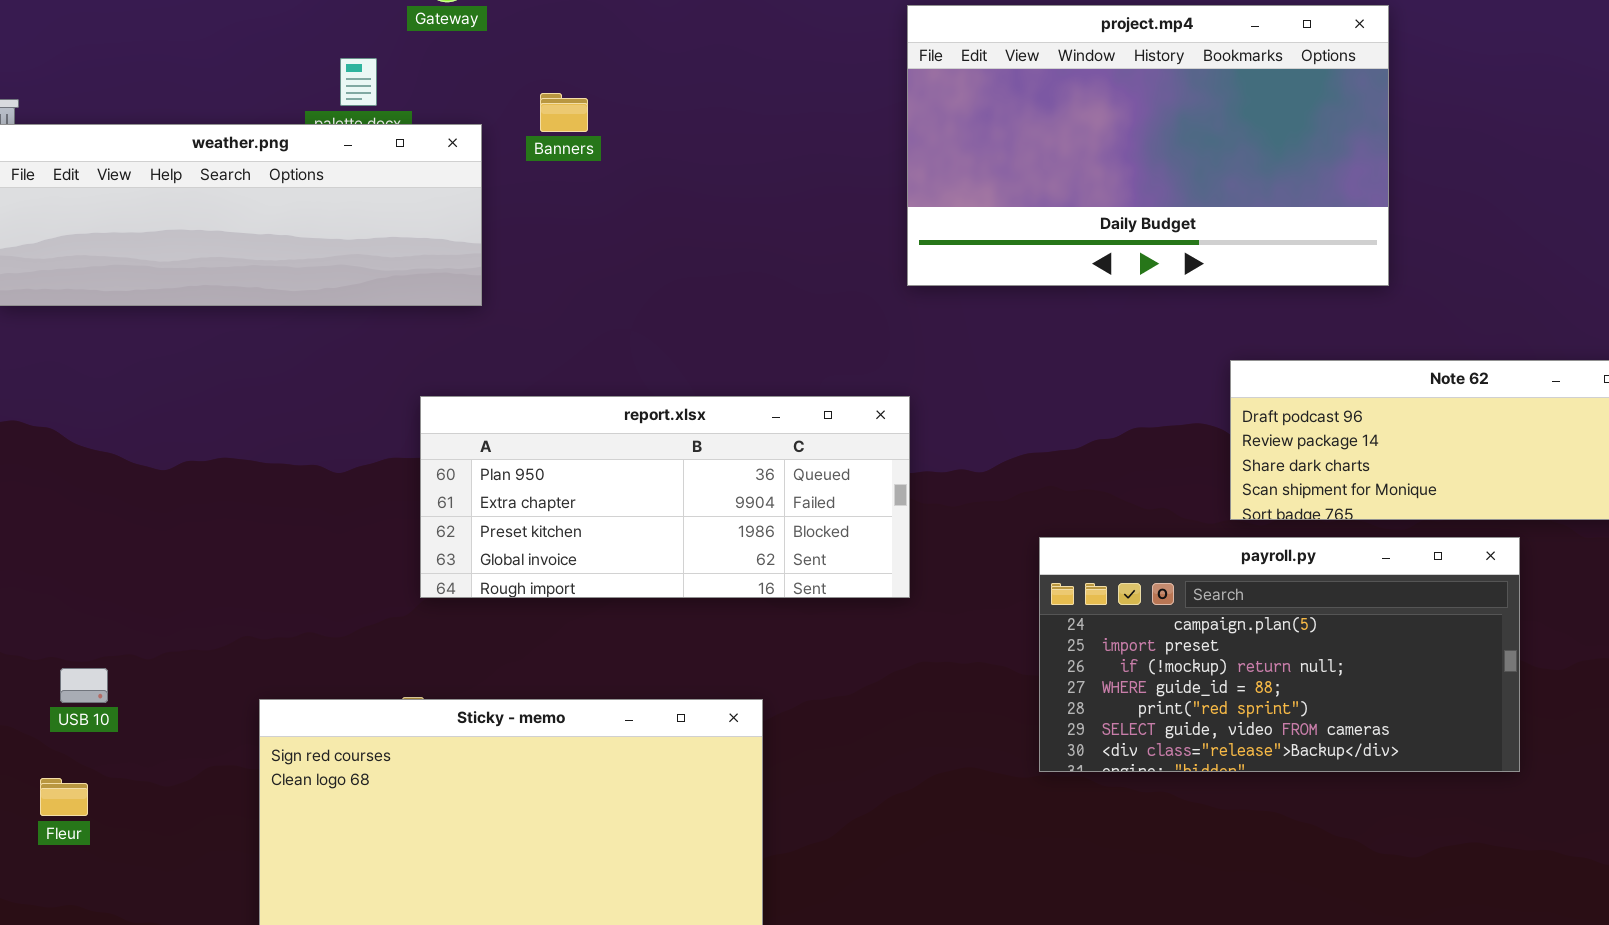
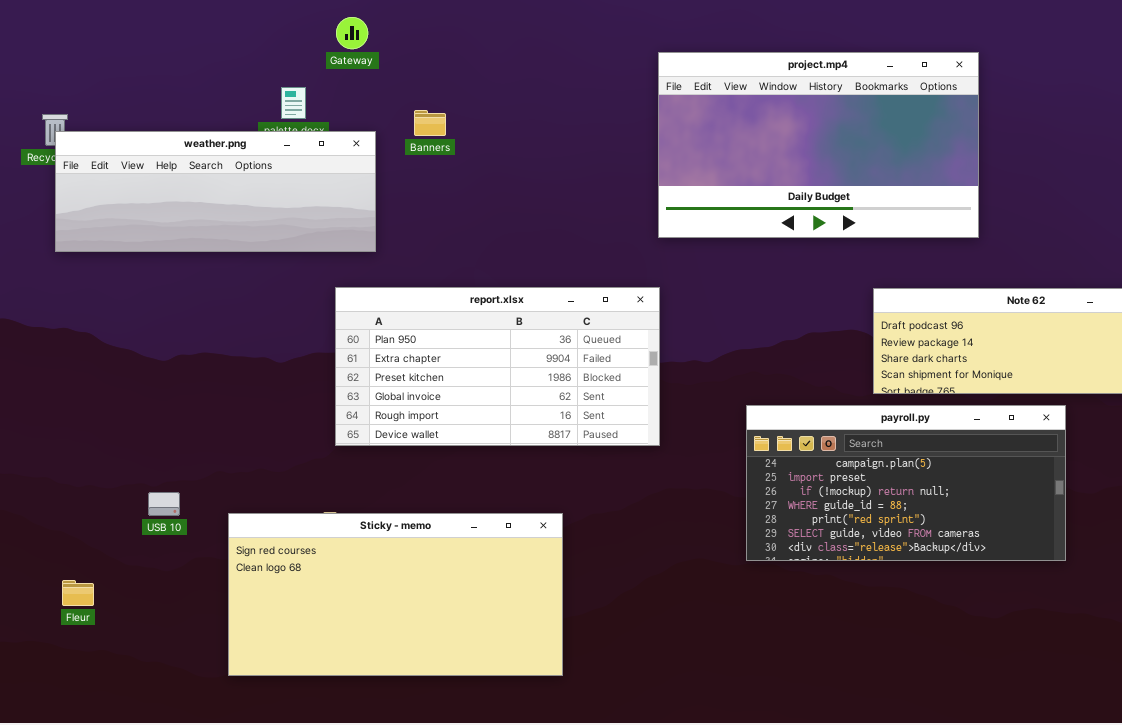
report.xlsx: [420,396,910,598] -> [335,287,660,446], resized
USB 10: [60,668,108,703] -> [148,492,180,516], moved
Fleur: [40,778,88,816] -> [62,580,94,606], moved

